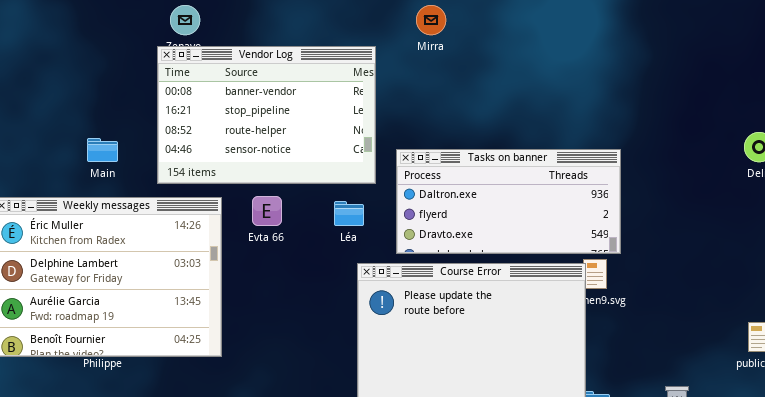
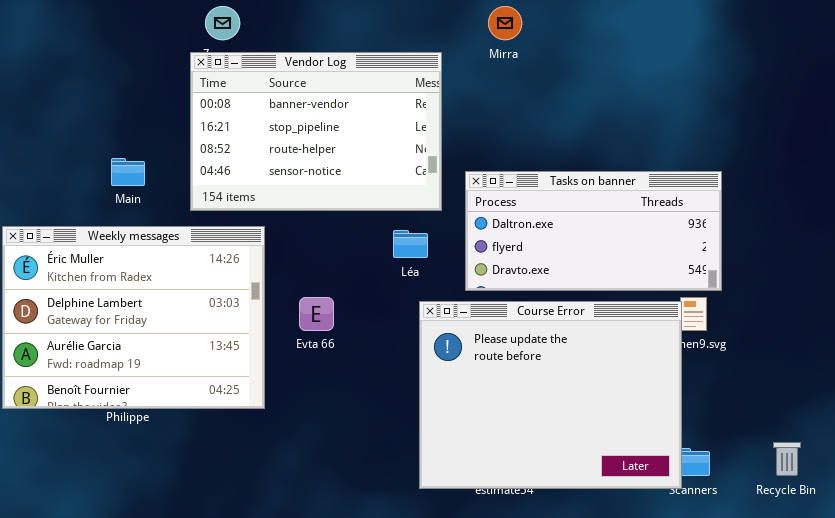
Evta 66: [252,196,282,226] -> [299,297,334,331], moved

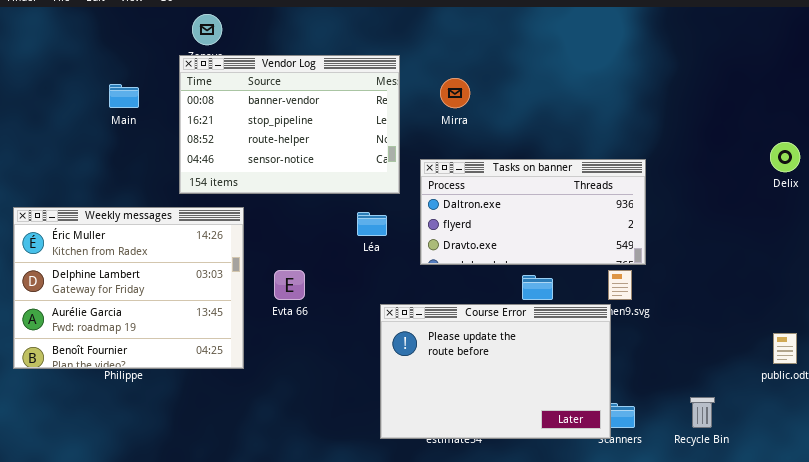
Mirra: [488,6,522,40] -> [440,78,470,108], moved
Main: [111,158,145,186] -> [109,84,139,108], moved
Course Error: [419,301,682,489] -> [380,304,611,439], resized

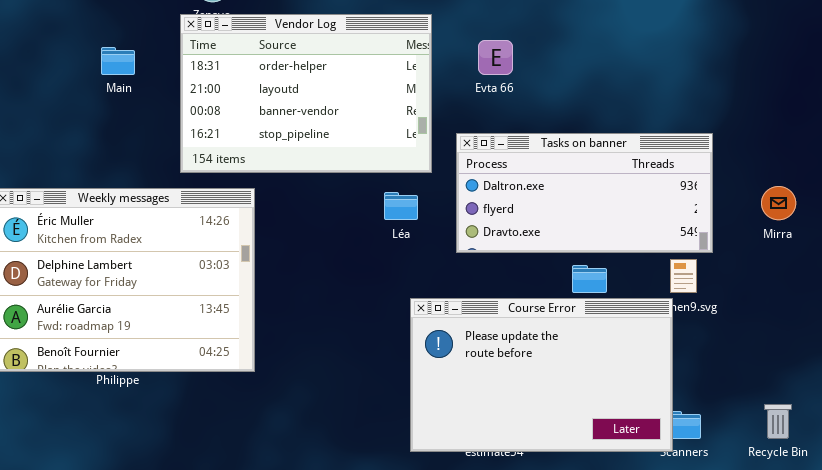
Vendor Log: [179,55,400,194] -> [180,14,432,173], scrolled up 2 rows
Mirra: [440,78,470,108] -> [761,186,796,220], moved
Evta 66: [274,270,305,300] -> [478,40,513,75], moved

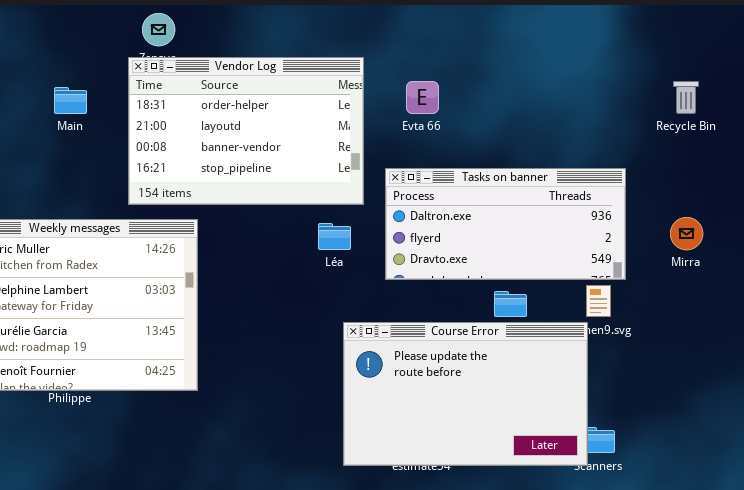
Recycle Bin: [764,404,792,439] -> [673,81,699,114], moved

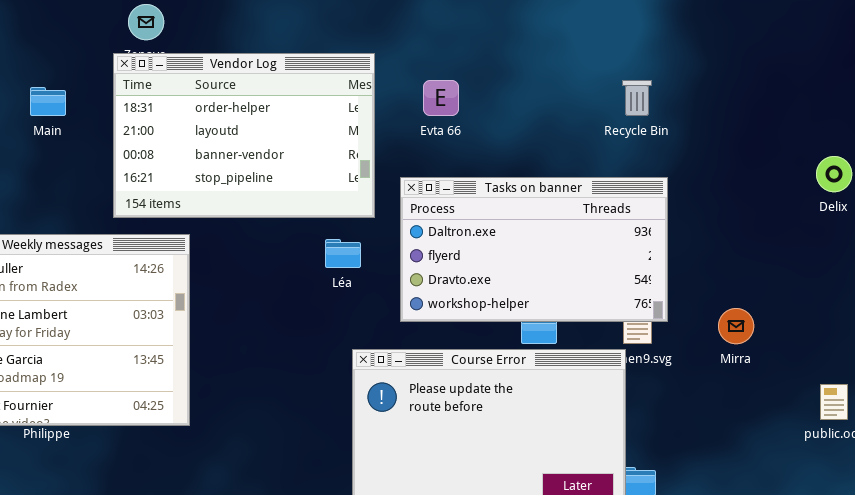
Recycle Bin: [673,81,699,114] -> [622,80,652,116], moved
Tasks on banner: [385,168,626,280] -> [400,177,668,322], resized
Mirra: [670,217,703,250] -> [718,308,754,344], moved

